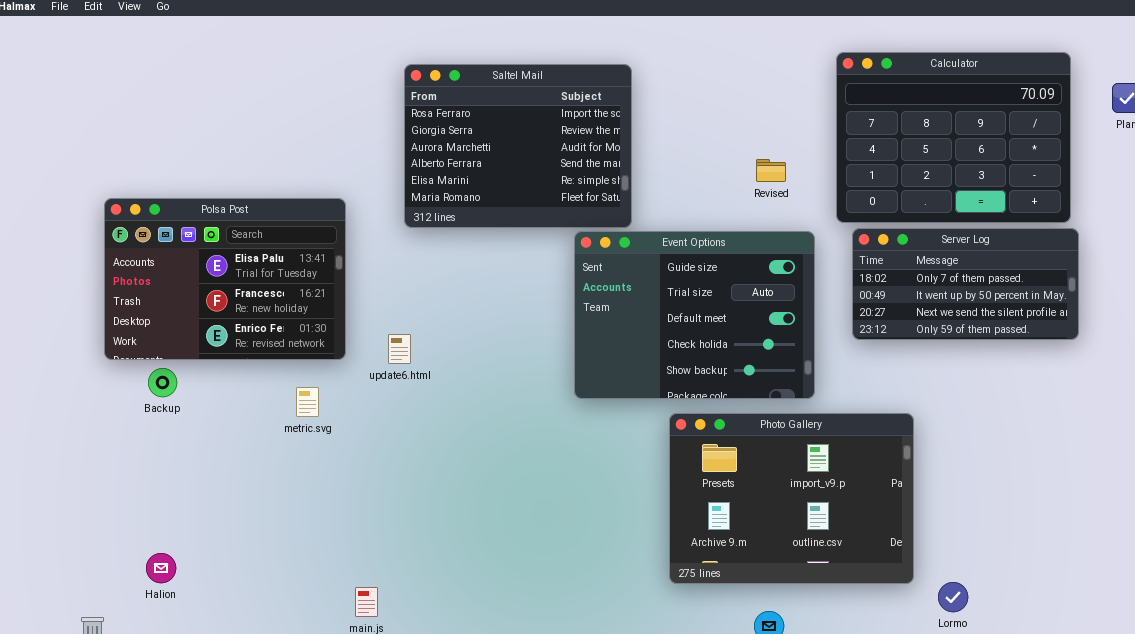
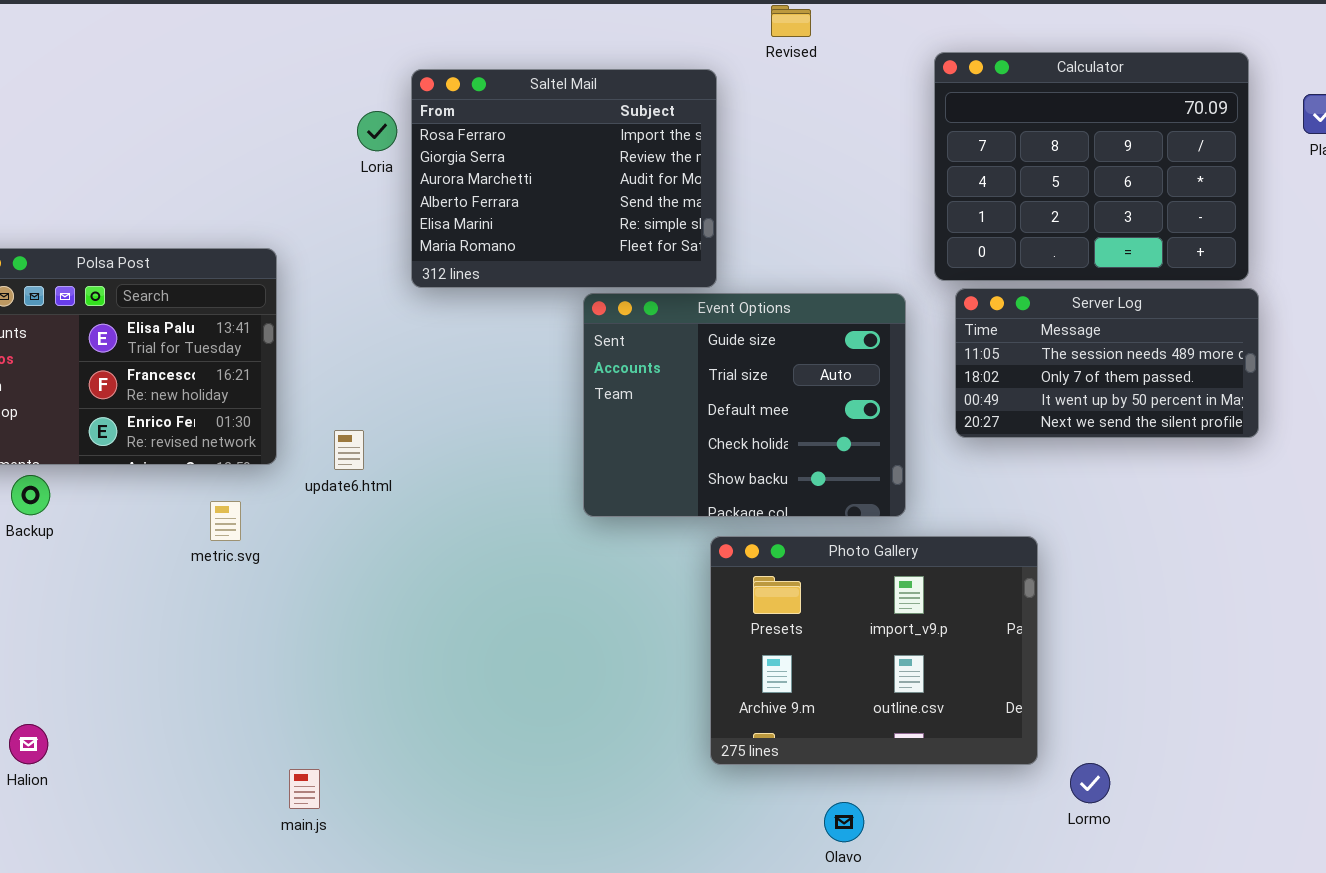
Saltel Mail: [404,64,632,228] -> [411,69,717,288], moved
Revised: [756,159,786,182] -> [771,5,811,37], moved
Server Log: [852,228,1079,340] -> [955,288,1259,438], scrolled up 1 row

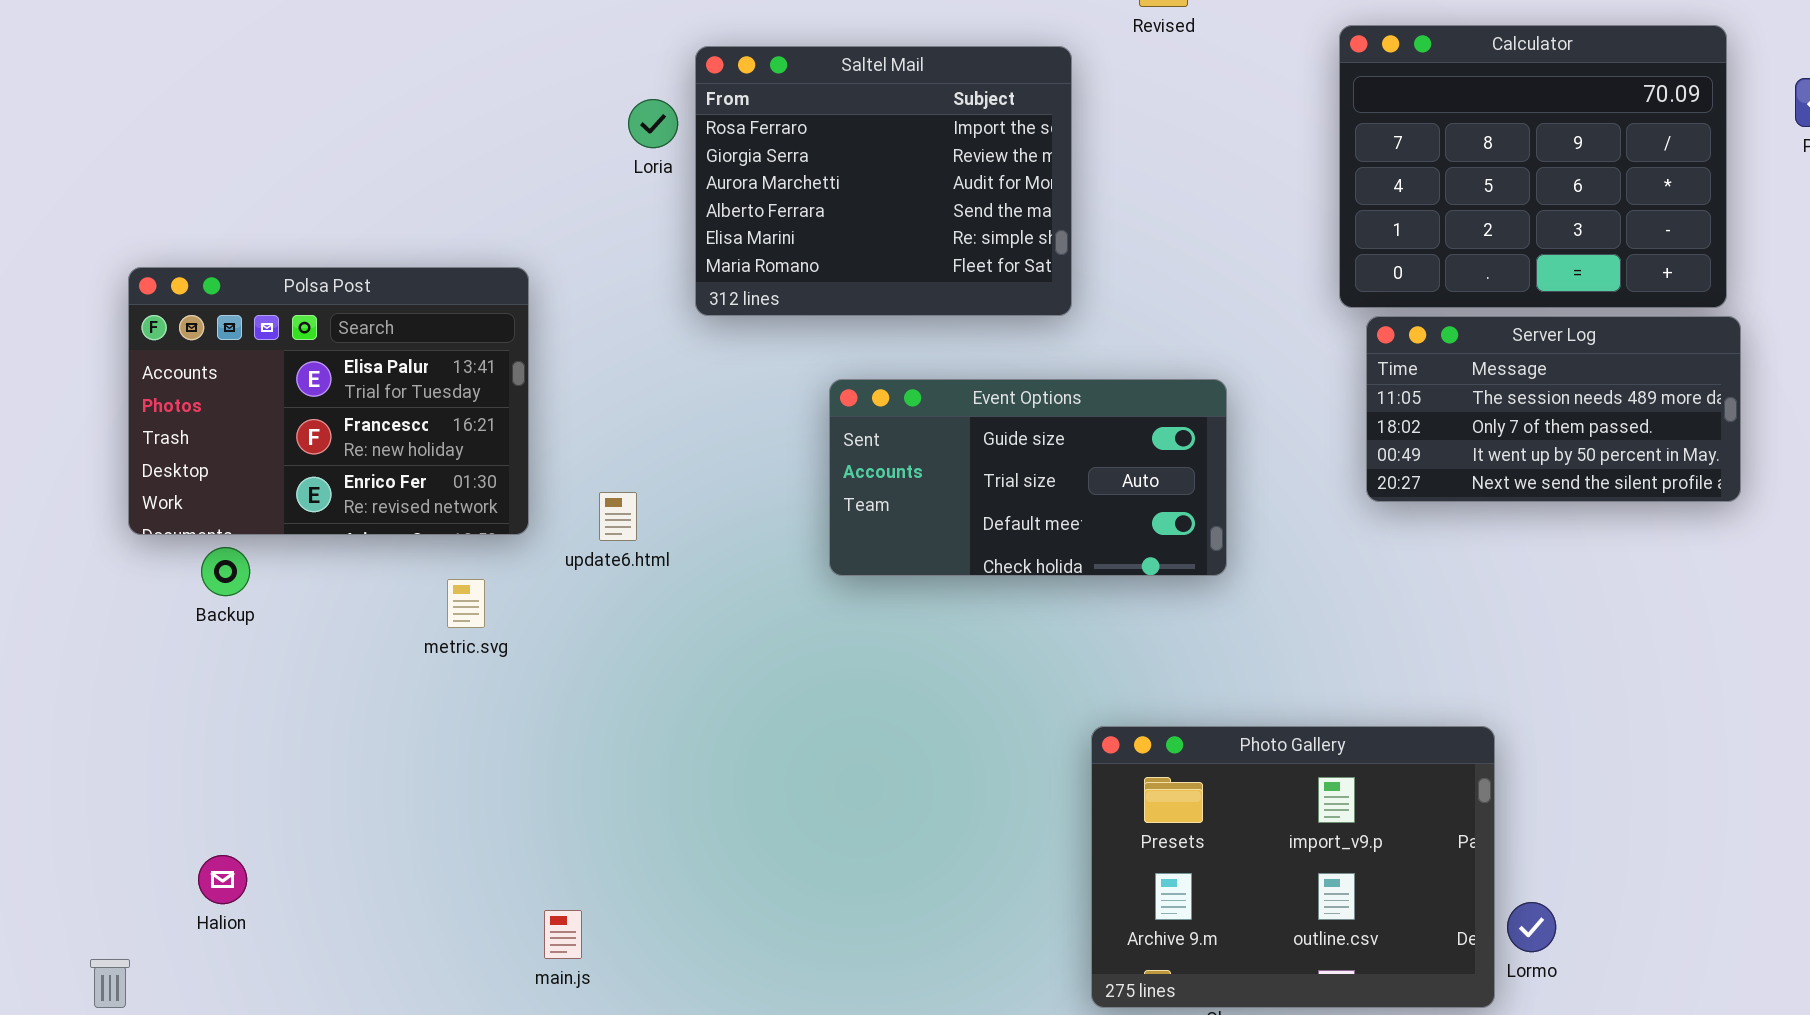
Event Options: [583,293,906,517] -> [829,379,1227,576], moved, resized
Photo Gallery: [710,536,1038,765] -> [1091,726,1495,1008], moved

